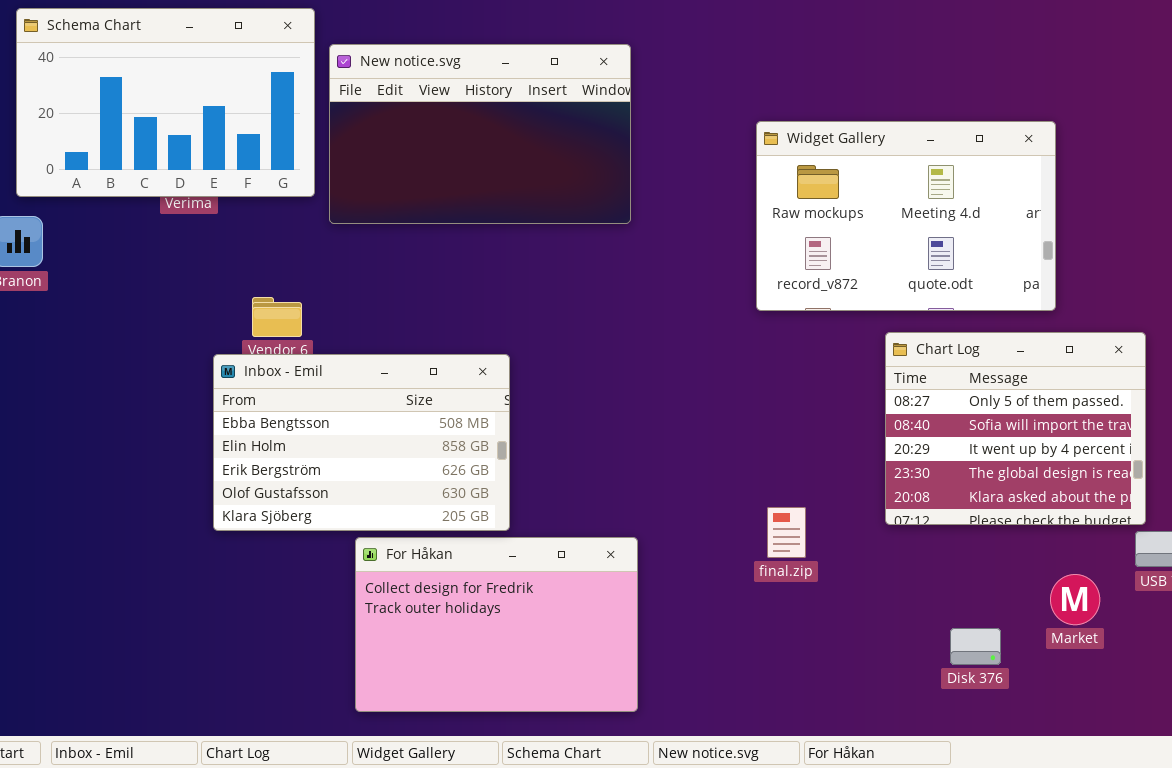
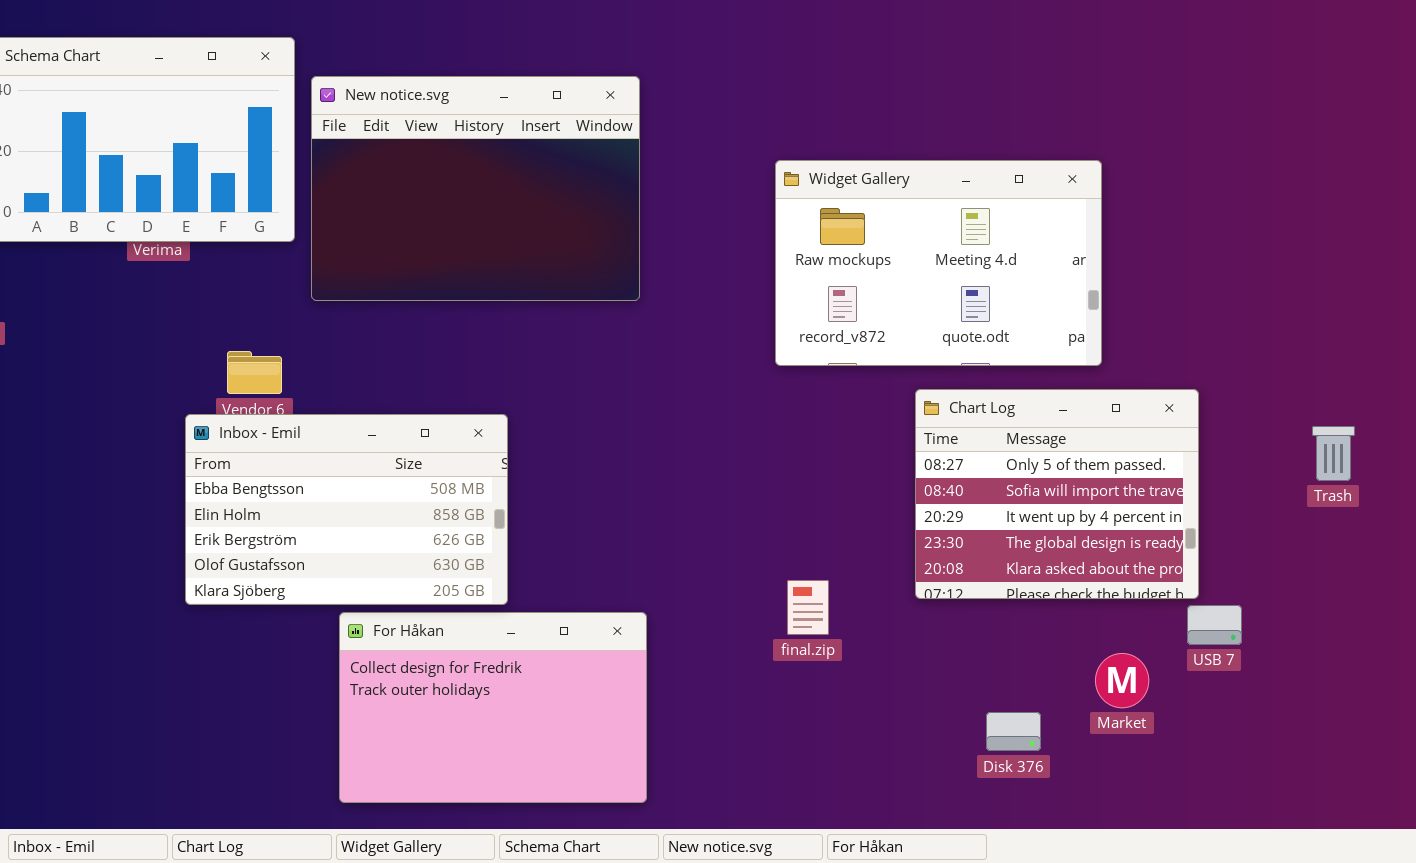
New notice.svg: [329,44,631,224] -> [311,76,640,301], resized

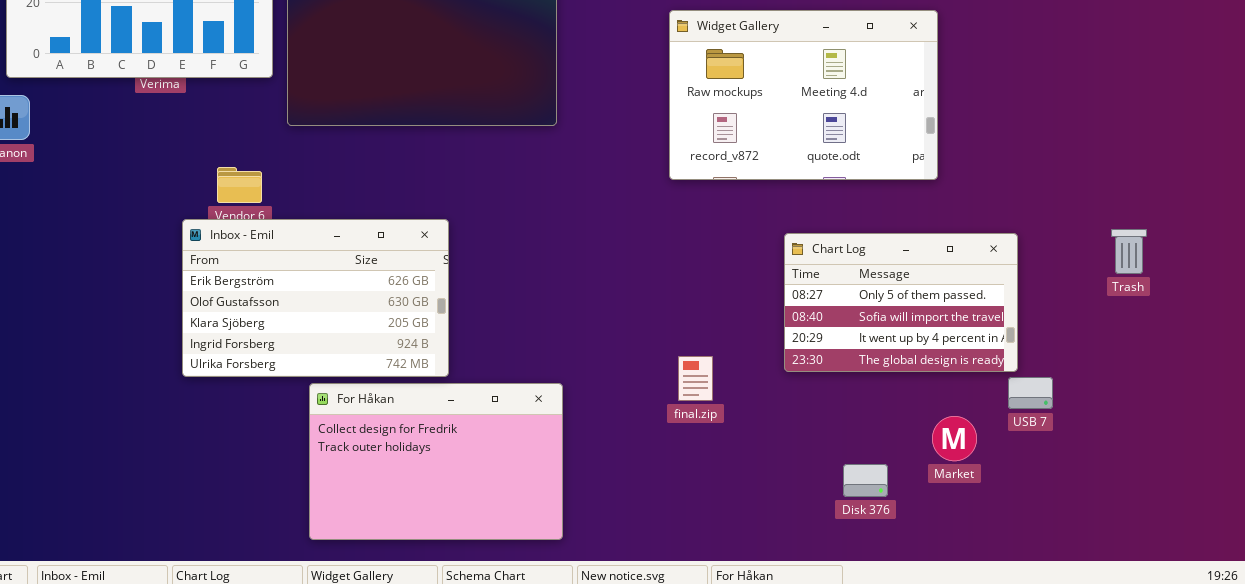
Chart Log: [915,389,1199,599] -> [784,233,1018,372], resized
Inbox - Emil: [185,414,508,605] -> [182,219,449,377], scrolled down 2 rows

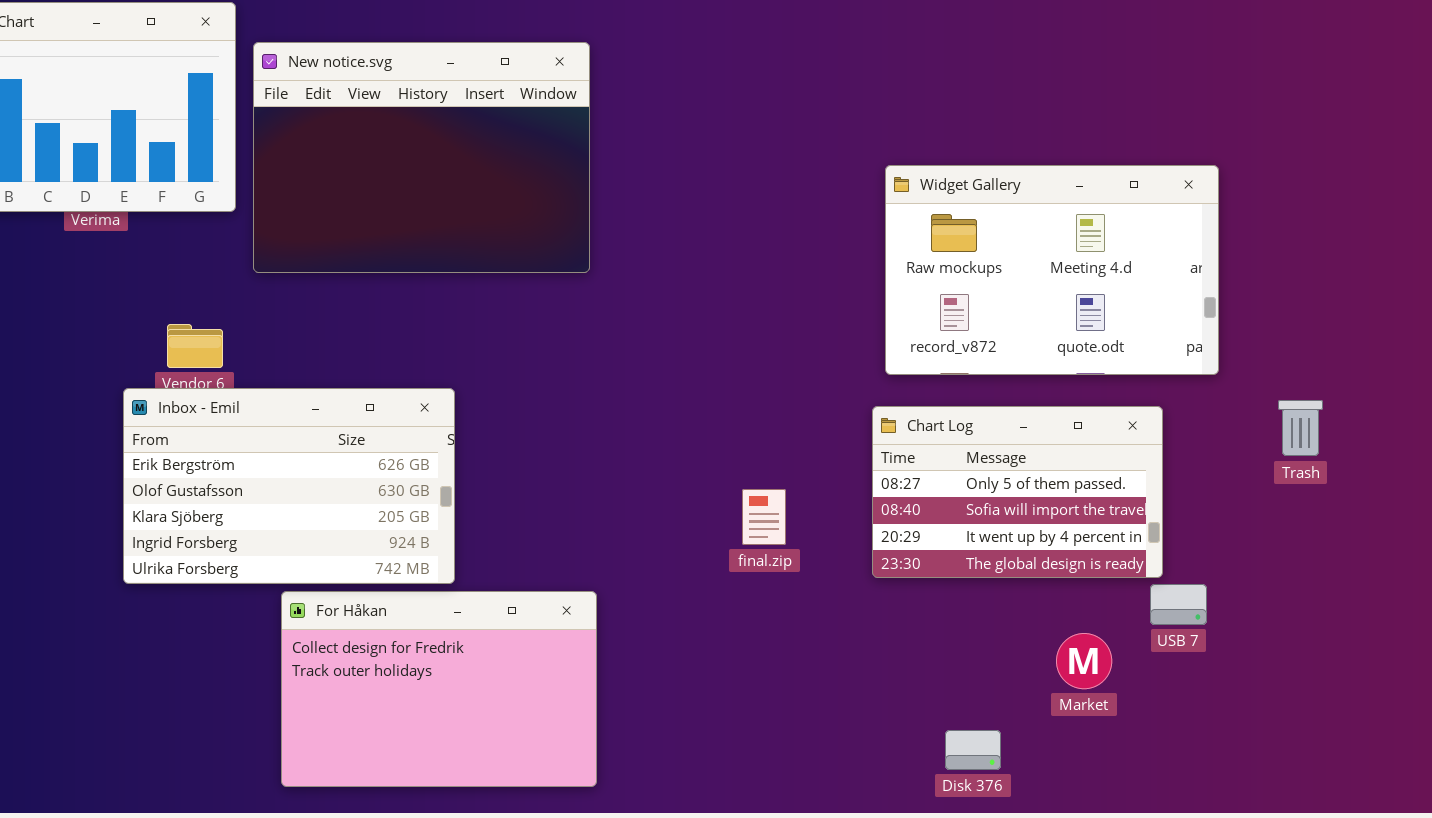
Widget Gallery: [669,10,938,180] -> [885,165,1219,375], moved
final.zip: [678,356,713,401] -> [742,489,786,545], moved
Disk 376: [843,464,888,497] -> [945,730,1001,770], moved

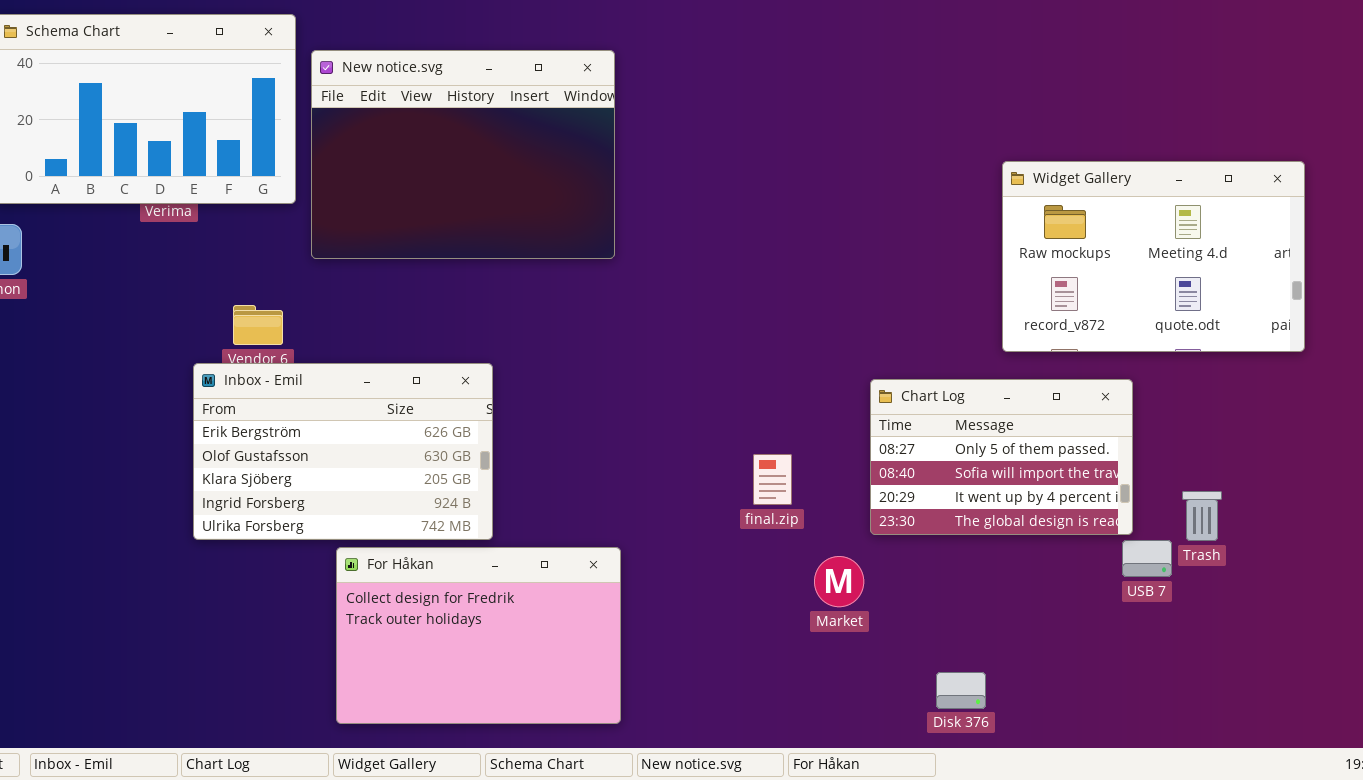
Widget Gallery: [885,165,1219,375] -> [1002,161,1305,352], moved
Trash: [1278,400,1323,456] -> [1182,491,1222,541], moved
Market: [1056,633,1112,689] -> [814,556,864,607], moved

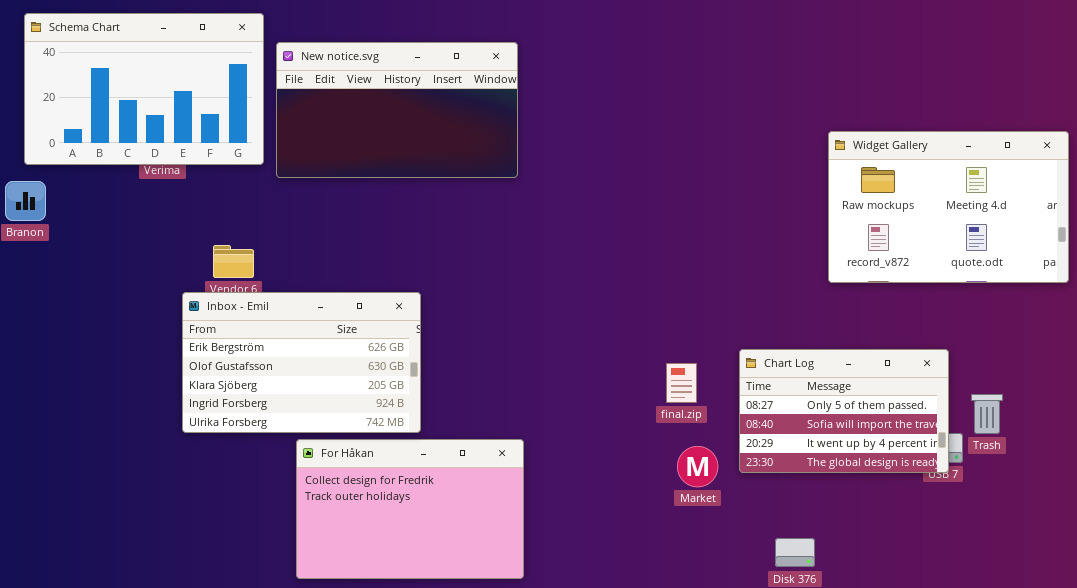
New notice.svg: [311,50,615,259] -> [276,42,518,178], resized
Chart Log: [870,379,1133,535] -> [739,349,949,473], moved
final.zip: [753,454,792,505] -> [666,363,697,403], moved

